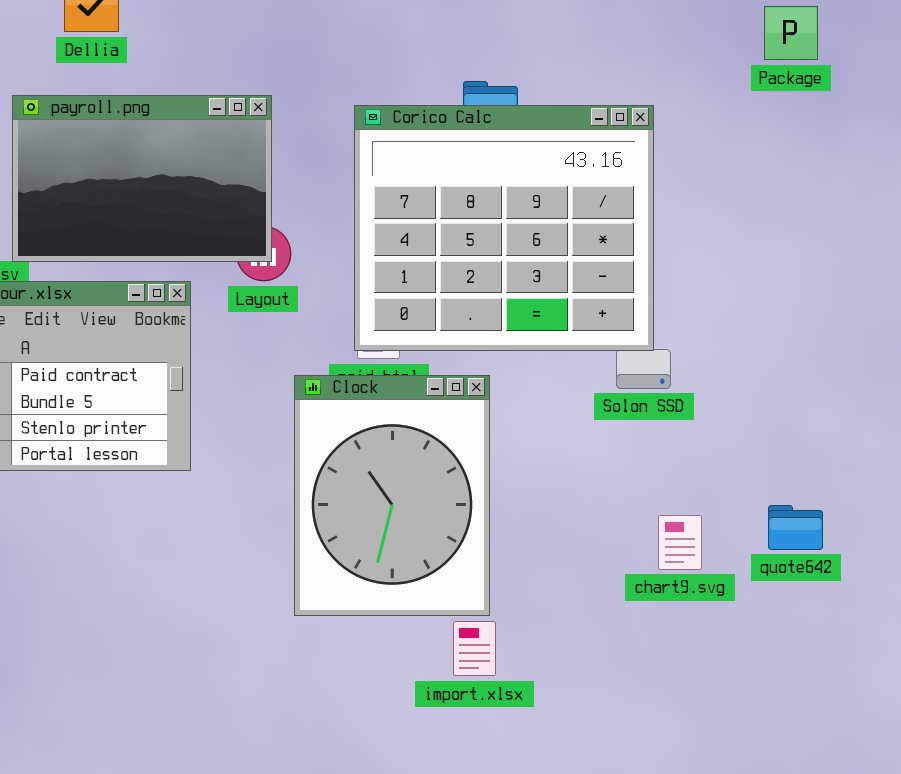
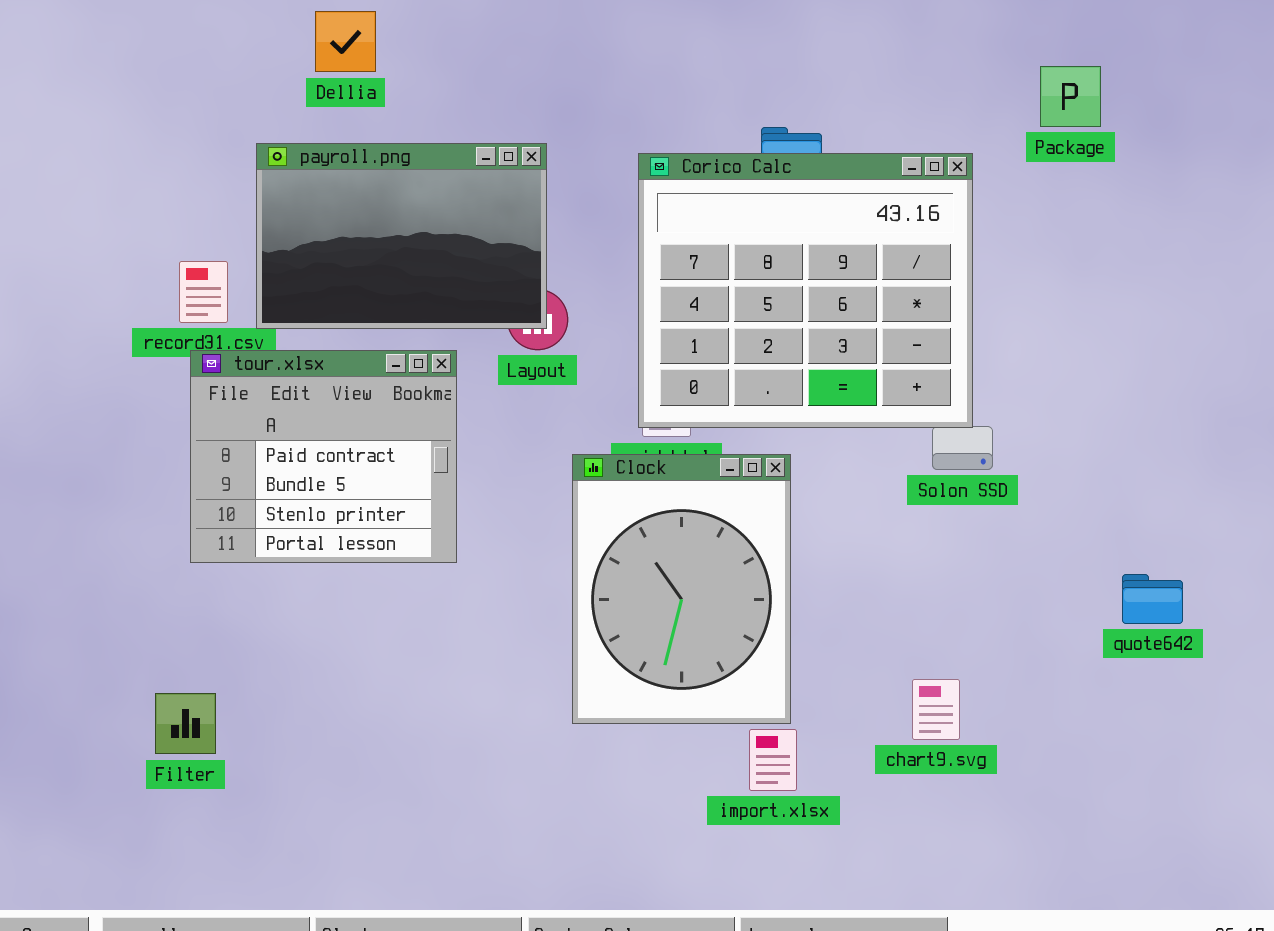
Package: [764,6,818,60] -> [1040,66,1101,127], moved
quote642: [768,505,823,550] -> [1122,574,1183,624], moved
chart9.svg: [658,515,702,570] -> [912,679,960,740], moved

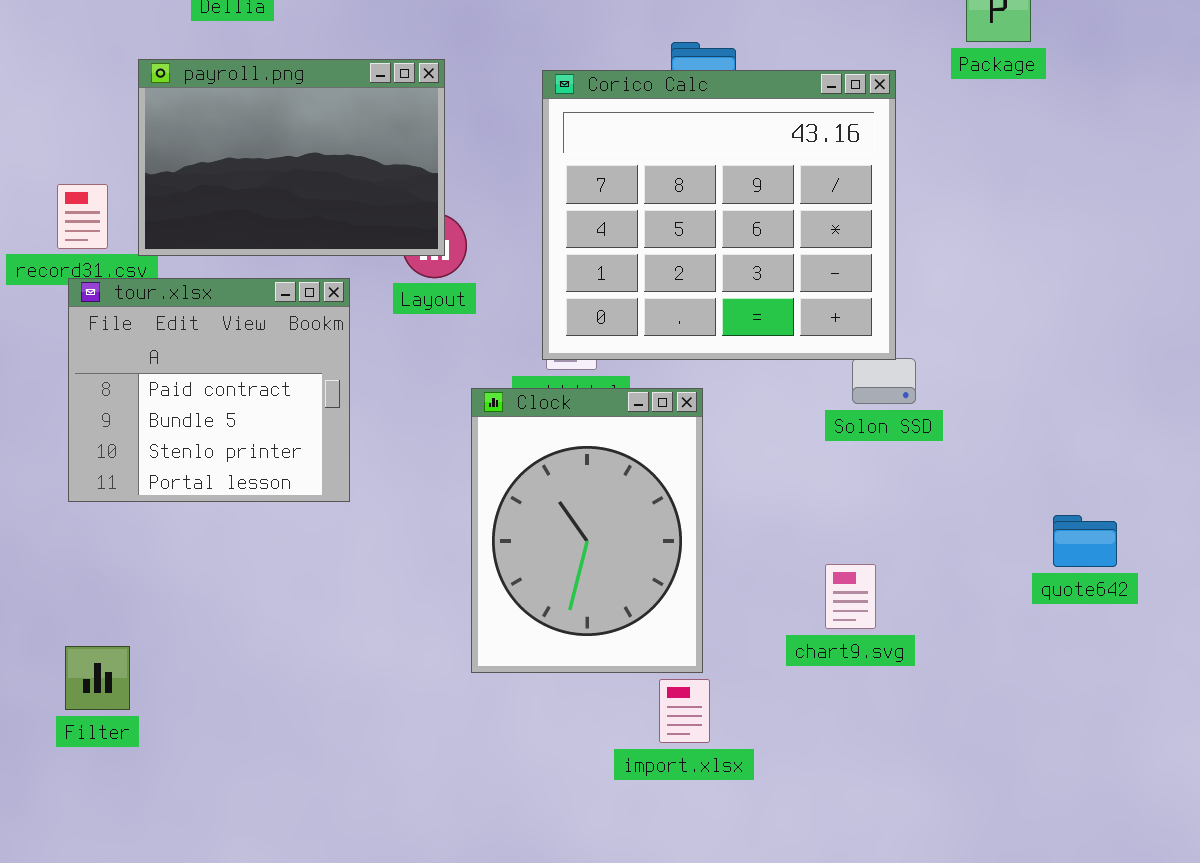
chart9.svg: [912,679,960,740] -> [825,564,876,629], moved
Filter: [155,693,216,754] -> [65,646,130,710], moved

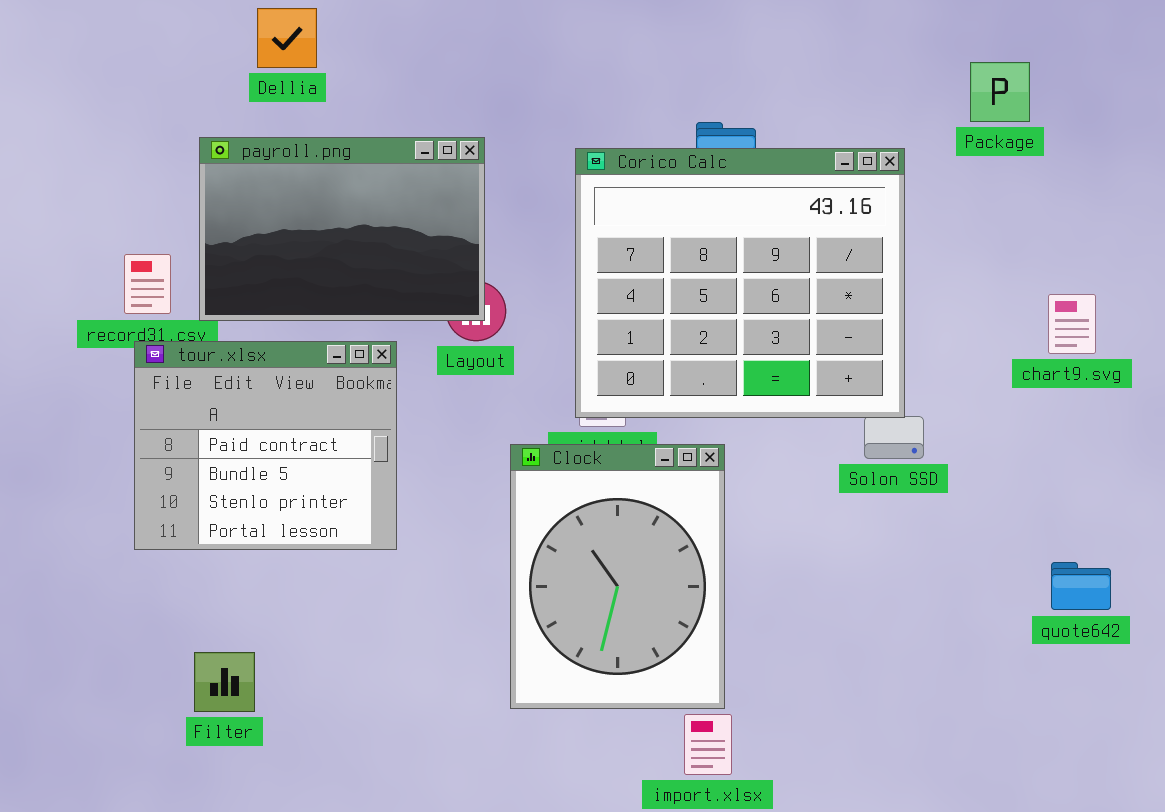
chart9.svg: [825,564,876,629] -> [1048,294,1096,354], moved
Filter: [65,646,130,710] -> [194,652,255,712], moved

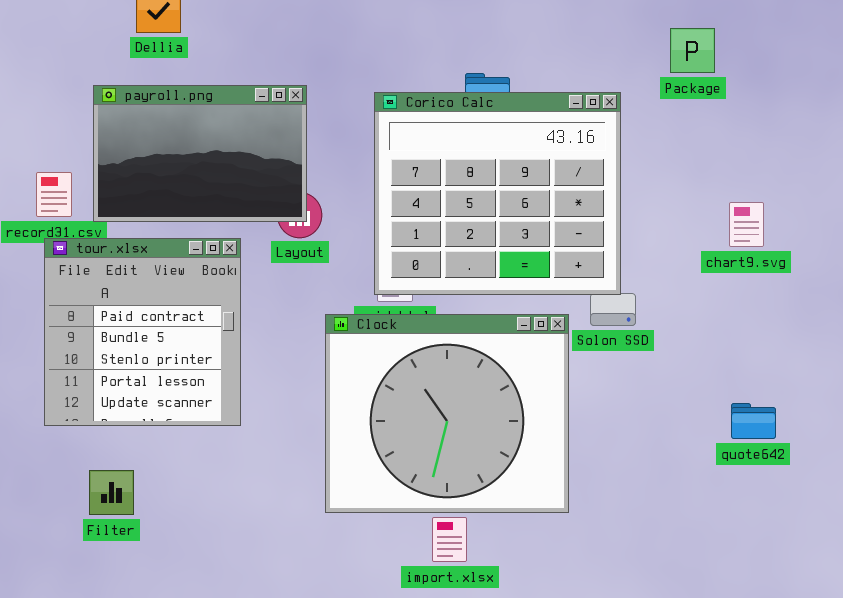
tour.xlsx: [134,341,397,550] -> [44,238,241,426], resized
Clock: [510,444,725,709] -> [325,314,569,513], resized
import.xlsx: [684,714,732,775] -> [432,517,467,562], moved

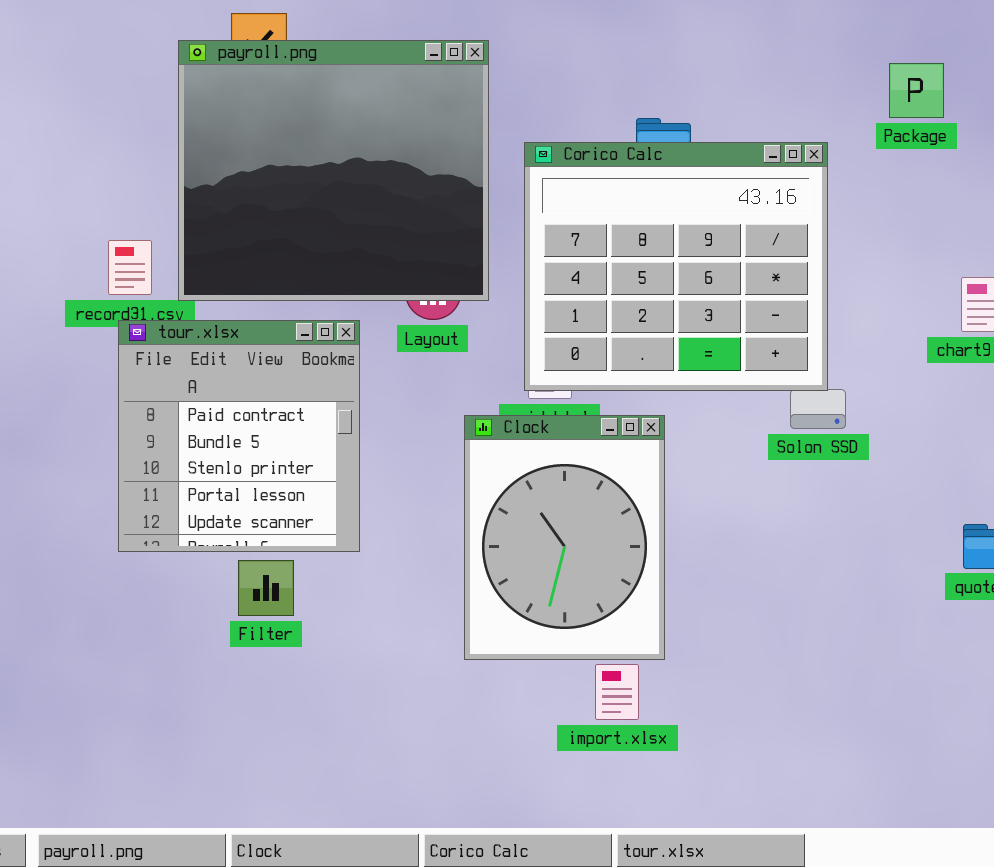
payroll.png: [93,85,307,222] -> [178,40,489,301], resized
Clock: [325,314,569,513] -> [464,415,665,660], resized
Filter: [89,470,134,515] -> [238,560,294,616], moved

